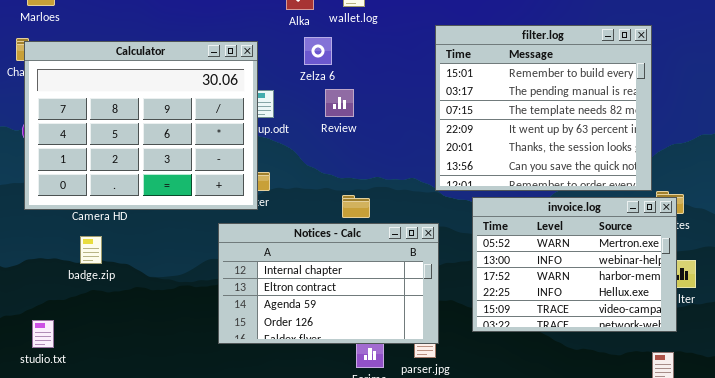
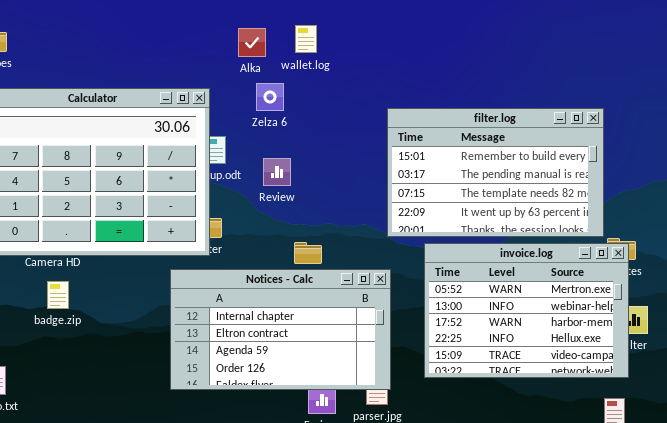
filter.log: [435,25,652,191] -> [387,108,604,237], resized
Review: [325,89,354,117] -> [263,158,291,186], moved
badge.zip: [80,236,102,264] -> [47,281,69,309], moved

